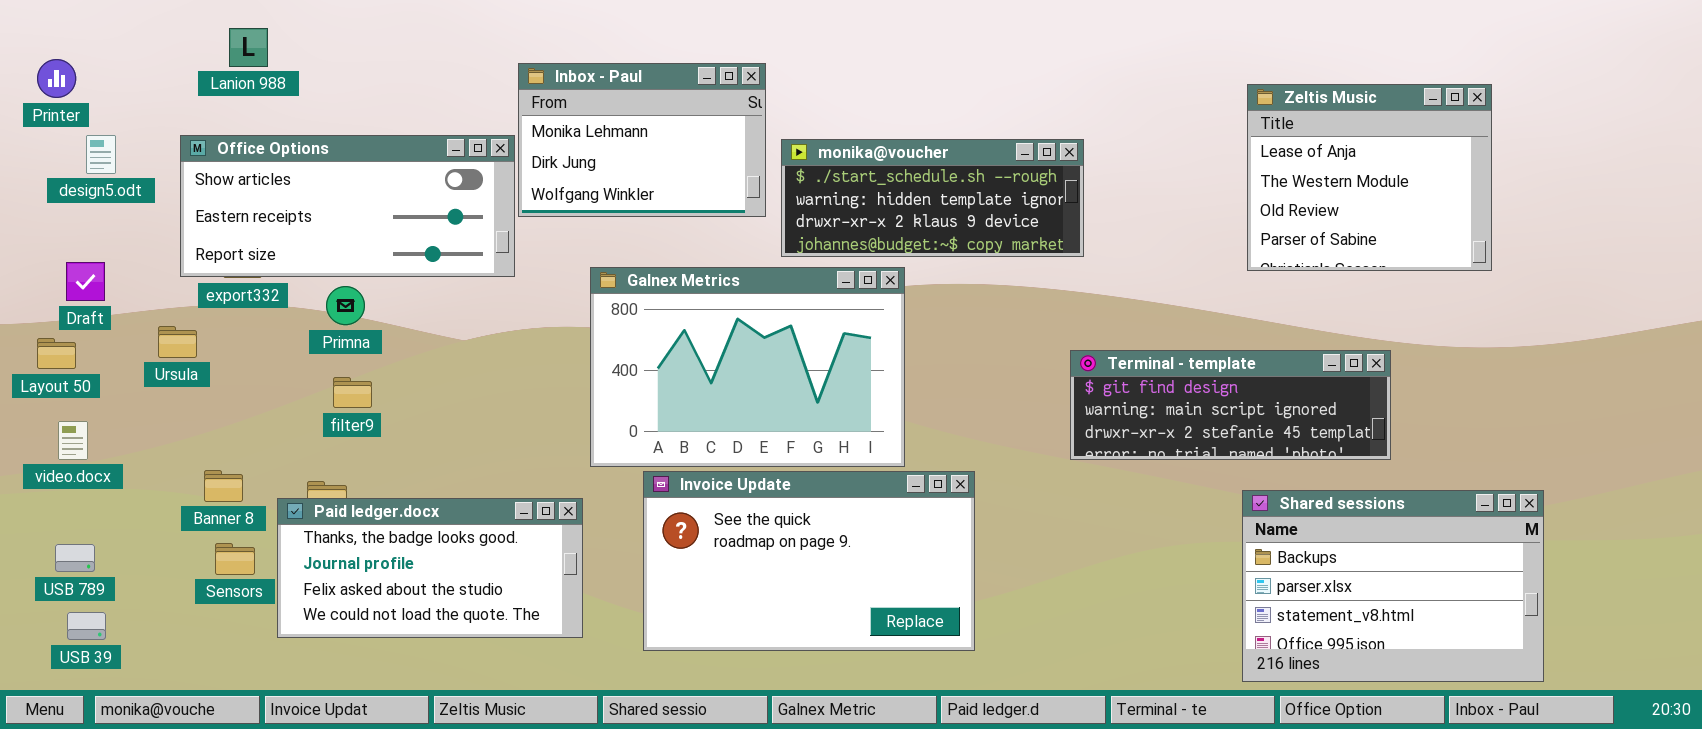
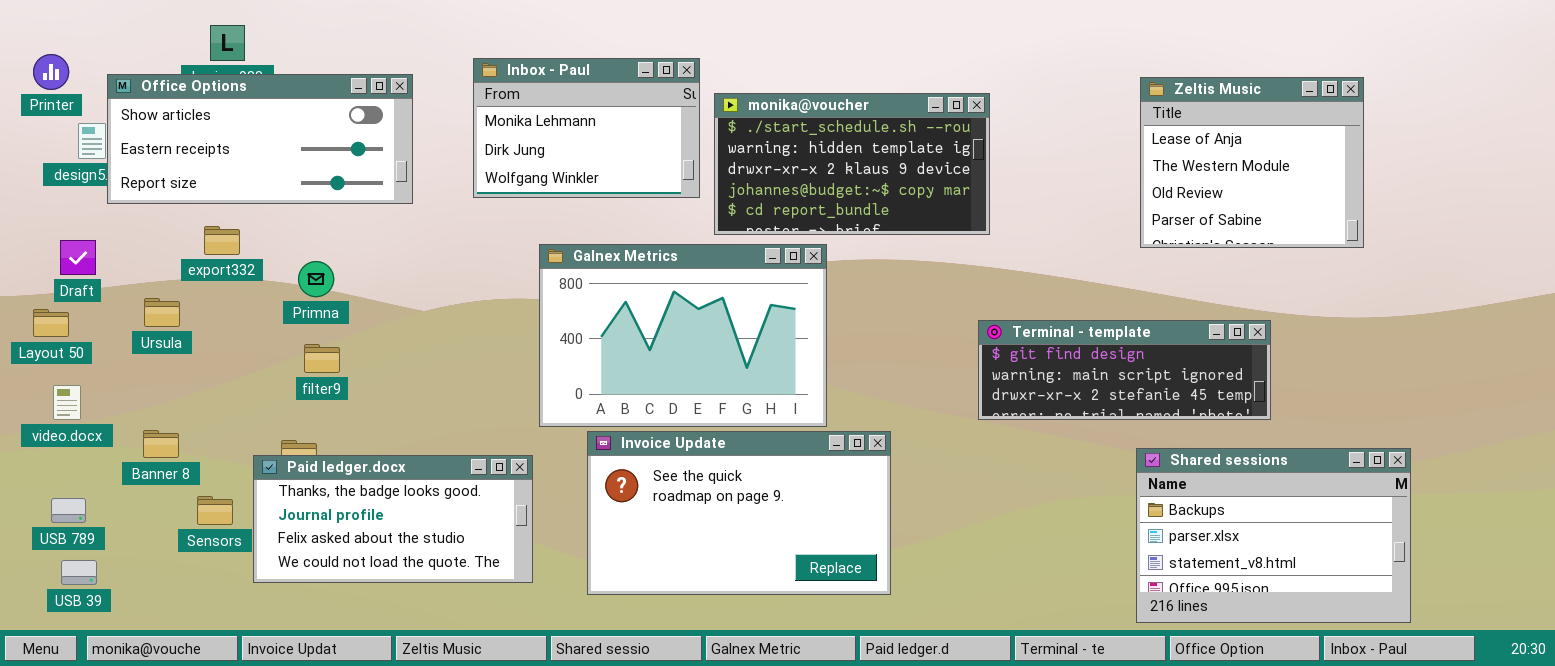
Office Options: [180,135,515,277] -> [107,74,413,204], moved
monika@voucher: [781,139,1084,257] -> [714,93,990,235], resized
Banner 8: [204,470,243,502] -> [143,430,179,458], moved

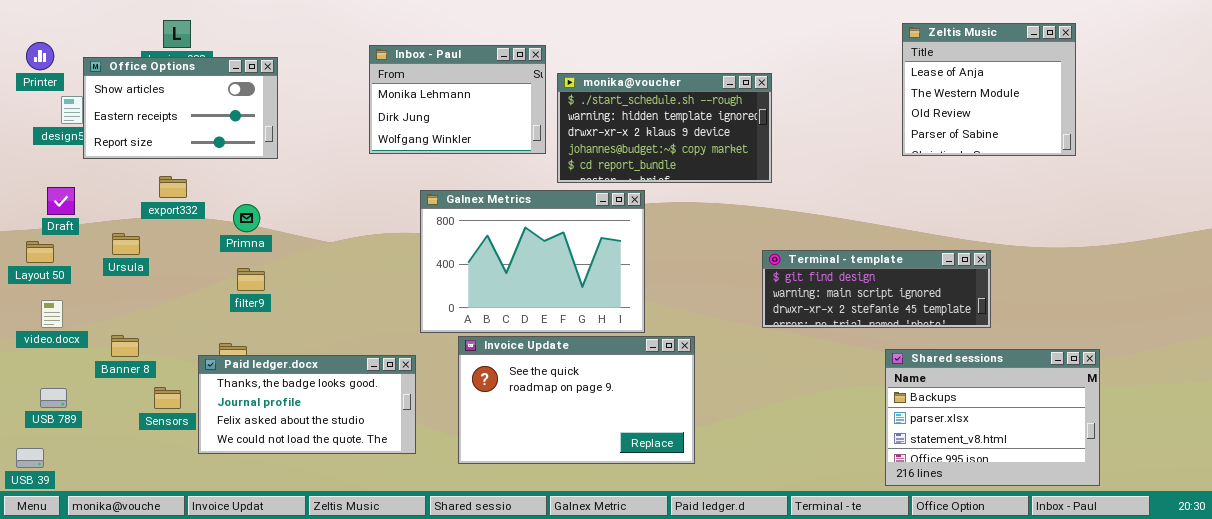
Office Options: [107,74,413,204] -> [83,57,278,159], resized
Zeltis Music: [1140,77,1364,248] -> [902,23,1076,156], moved
USB 39: [61,560,97,585] -> [16,448,44,468], moved

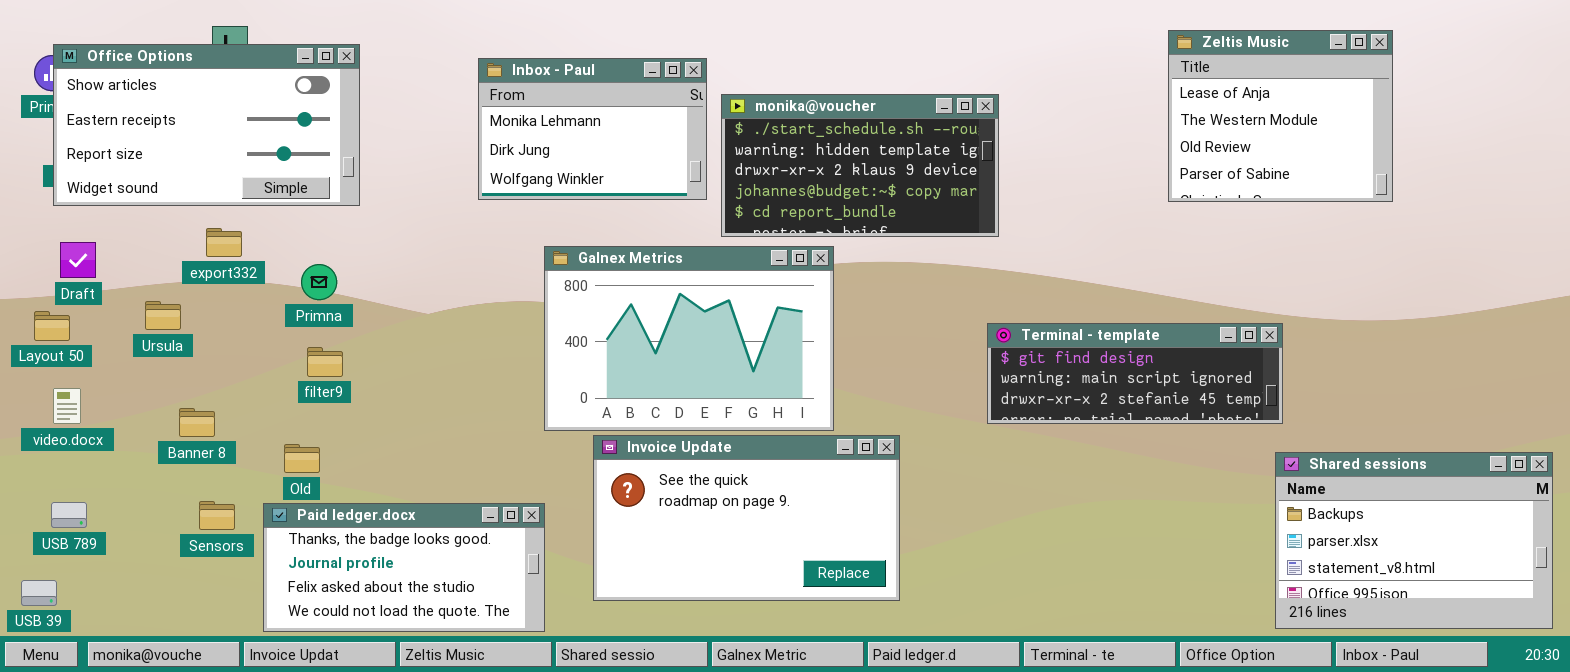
Office Options: [83,57,278,159] -> [53,44,360,206], resized
Banner 8: [111,335,139,357] -> [179,408,215,437], moved
Shared sessions: [885,349,1100,486] -> [1275,452,1553,629], moved
Paid ledger.docx: [198,355,416,454] -> [263,503,545,632], moved

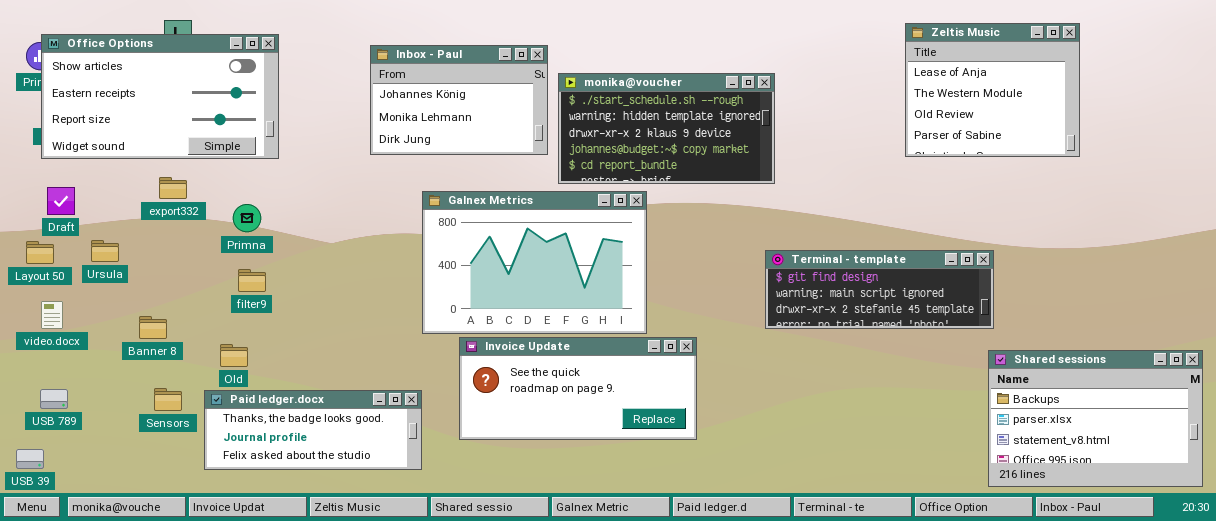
Inbox - Paul: [478,58,707,200] -> [370,45,548,155], scrolled up 1 row
Ursula: [145,301,181,330] -> [91,240,119,262], moved
Invoice Update: [593,435,900,601] -> [459,337,697,440], resized
Paid ledger.docx: [263,503,545,632] -> [204,390,422,470], resized

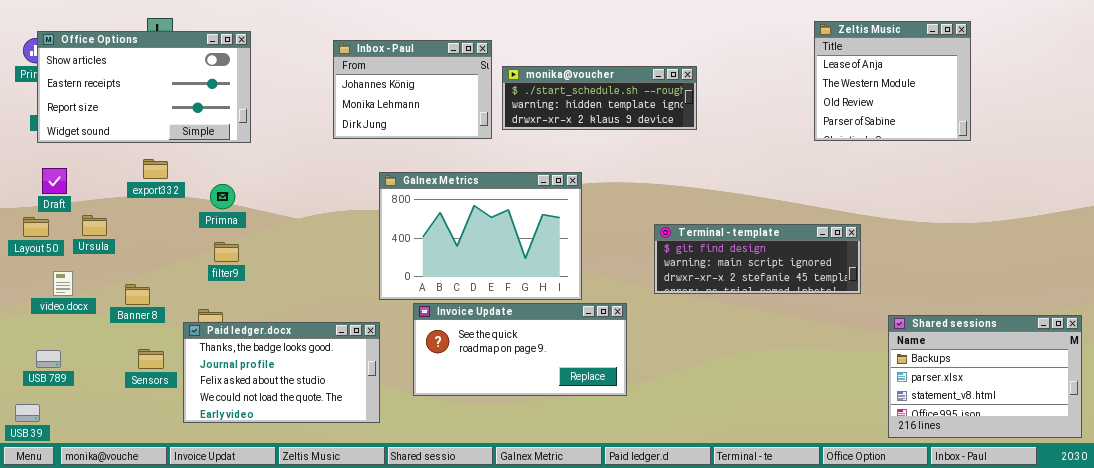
monika@voucher: [558,73,775,184] -> [502,66,697,130], resized
Terminal - template: [765,250,994,329] -> [654,224,861,294], moved
video.docx: [41,301,63,329] -> [53,271,73,296], moved
Paid ledger.docx: [204,390,422,470] -> [183,322,380,423], resized

